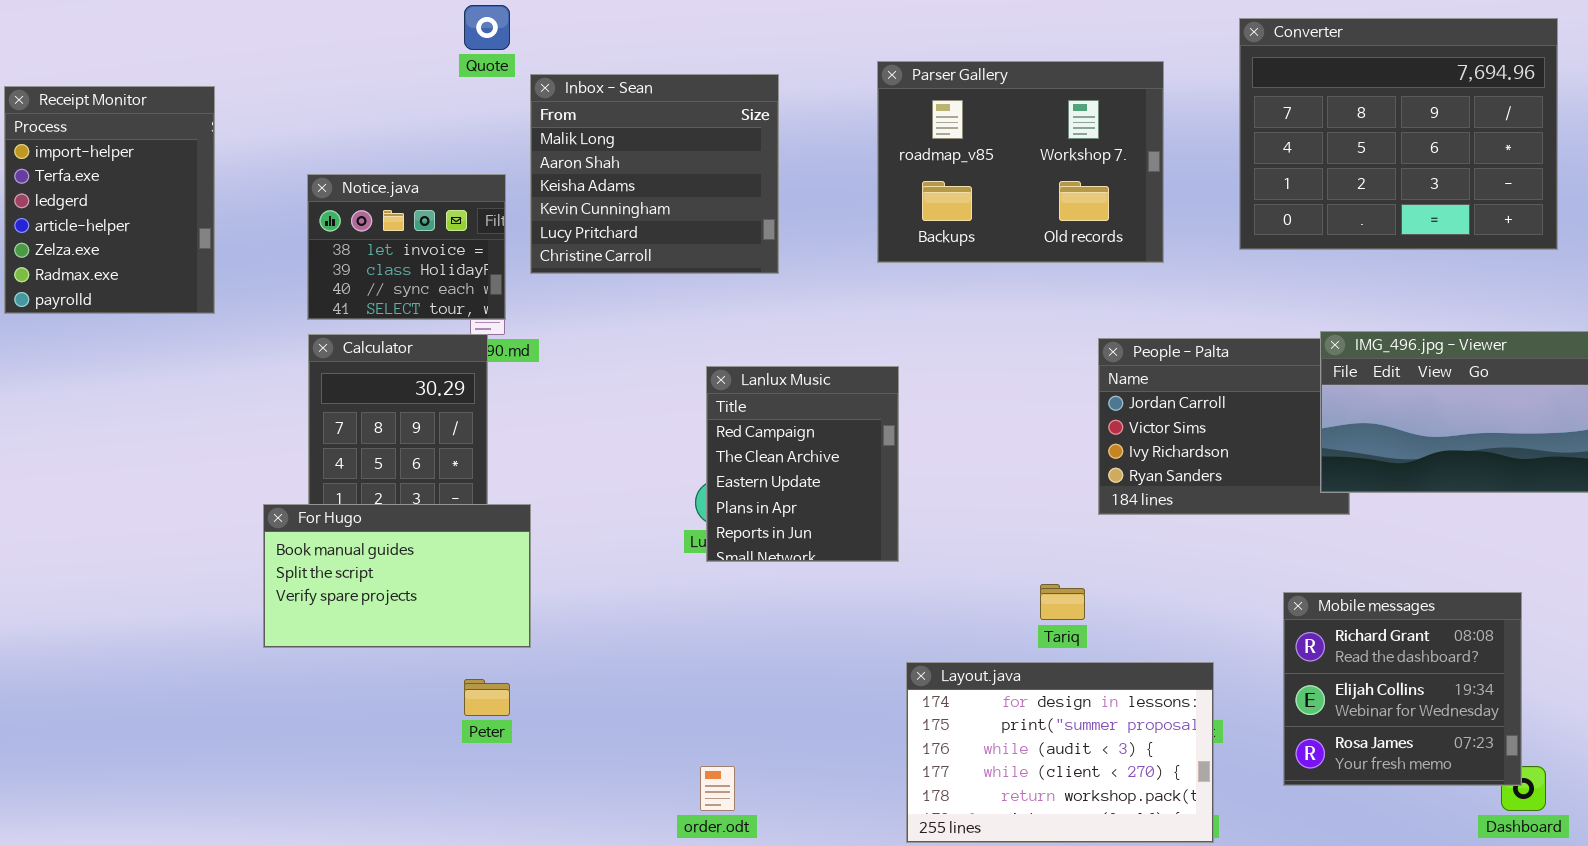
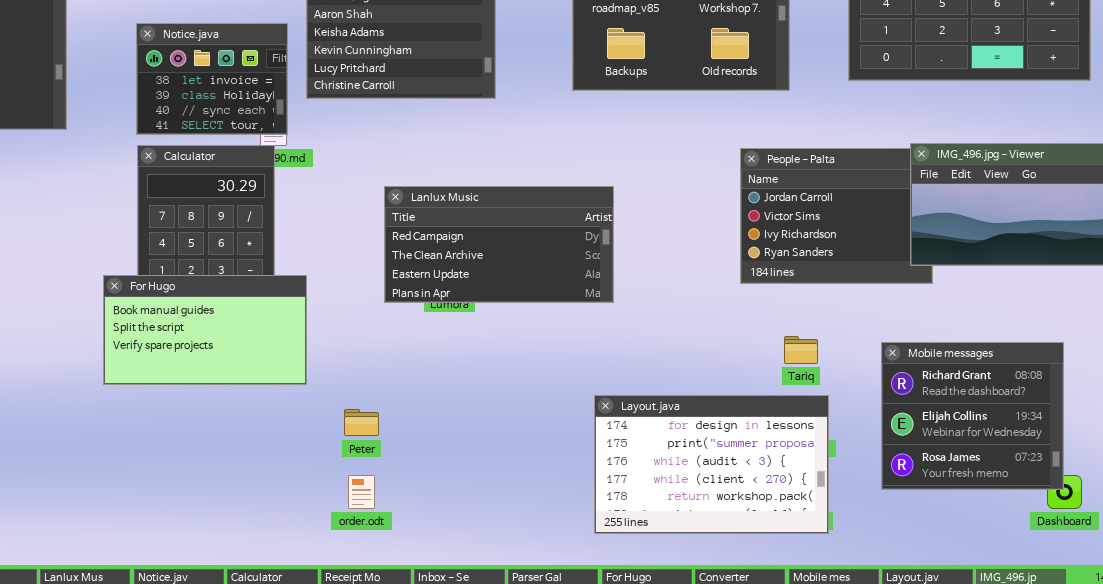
Lanlux Music: [706,366,899,562] -> [384,186,614,303], moved, resized
Tariq: [1040,584,1085,620] -> [784,336,818,364], moved
Peter: [464,679,510,716] -> [344,409,379,436], moved
order.odt: [700,766,735,811] -> [348,475,375,509], moved

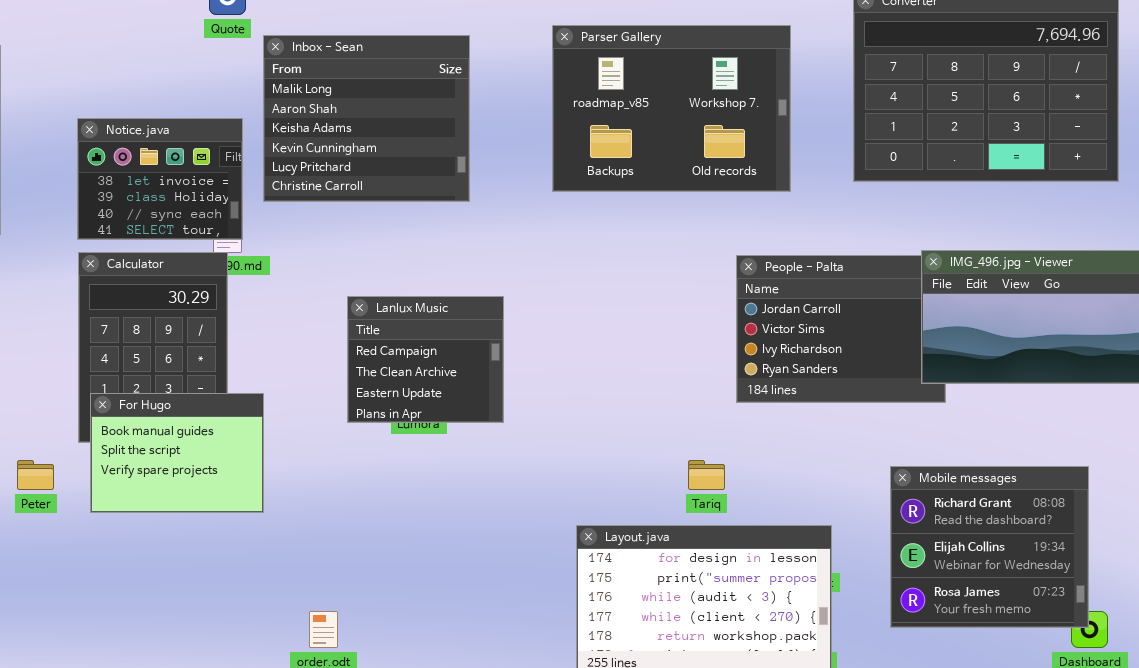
Lanlux Music: [384,186,614,303] -> [347,296,504,423], resized
For Hugo: [103,275,307,385] -> [90,393,264,513], resized
Tariq: [784,336,818,364] -> [688,460,725,490], moved
Peter: [344,409,379,436] -> [17,460,54,490], moved

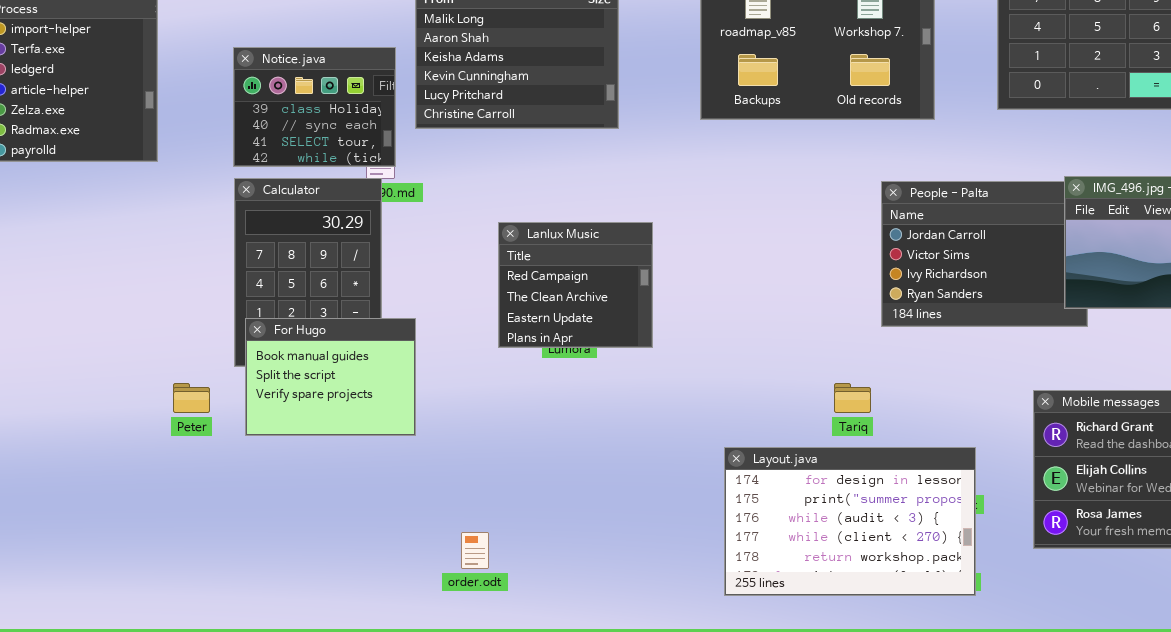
Notice.java: [77,118,243,240] -> [233,47,396,167], scrolled down 1 row

